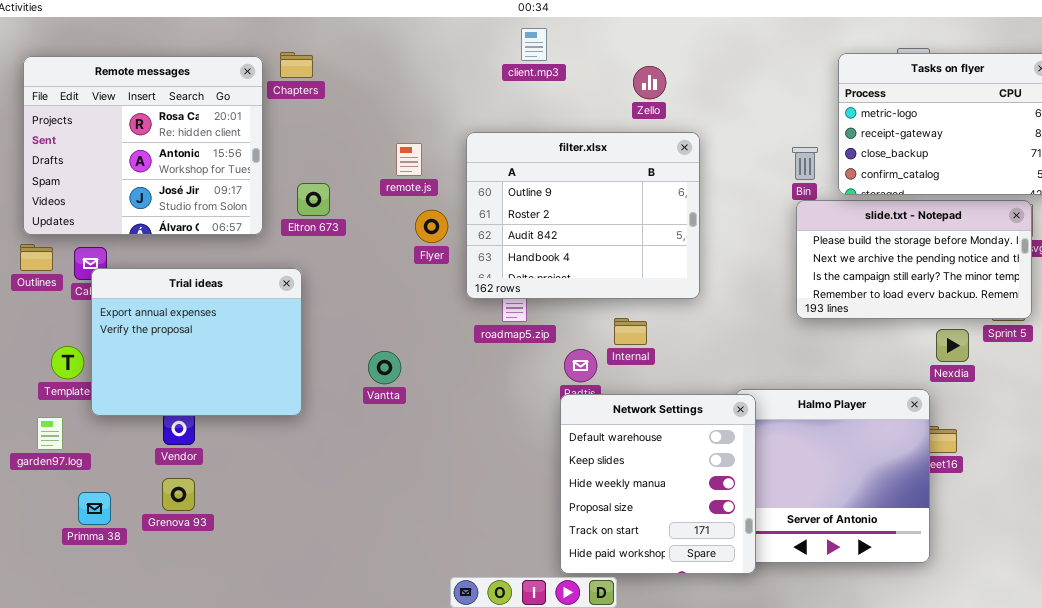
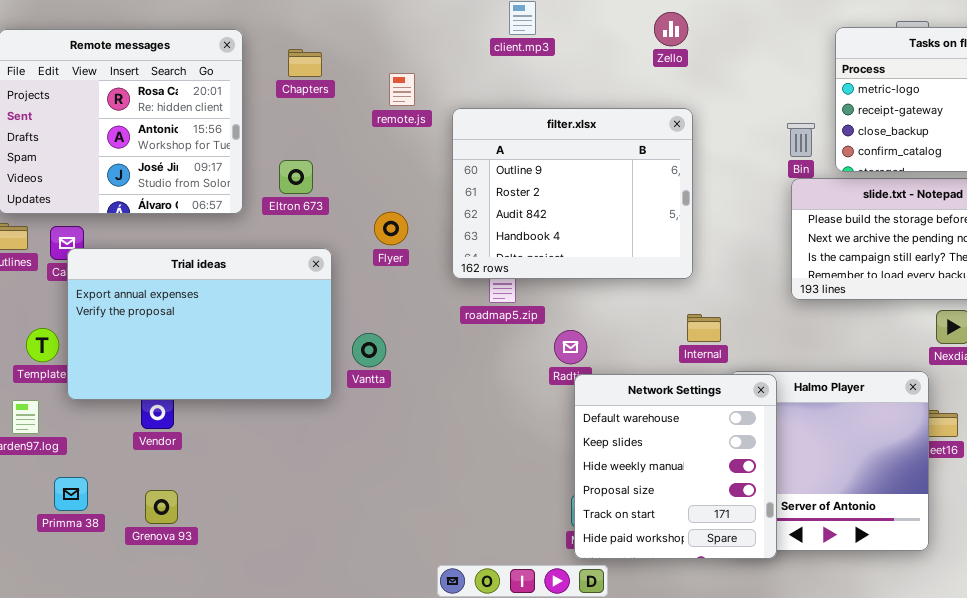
Chapters: [280,52,313,78] -> [288,49,322,77], moved
Zello: [633,66,666,99] -> [654,12,688,46], moved
remote.js: [396,143,422,176] -> [389,73,415,106], moved
Flyer: [415,210,448,243] -> [374,212,408,245], moved
Trial ideas: [91,268,302,416] -> [67,248,332,400], resized
Internal: [614,318,647,345] -> [687,314,721,342], moved
Network Settings: [560,394,756,574] -> [574,374,777,559], moved
Grenova 93: [162,478,195,511] -> [145,490,178,524], moved

